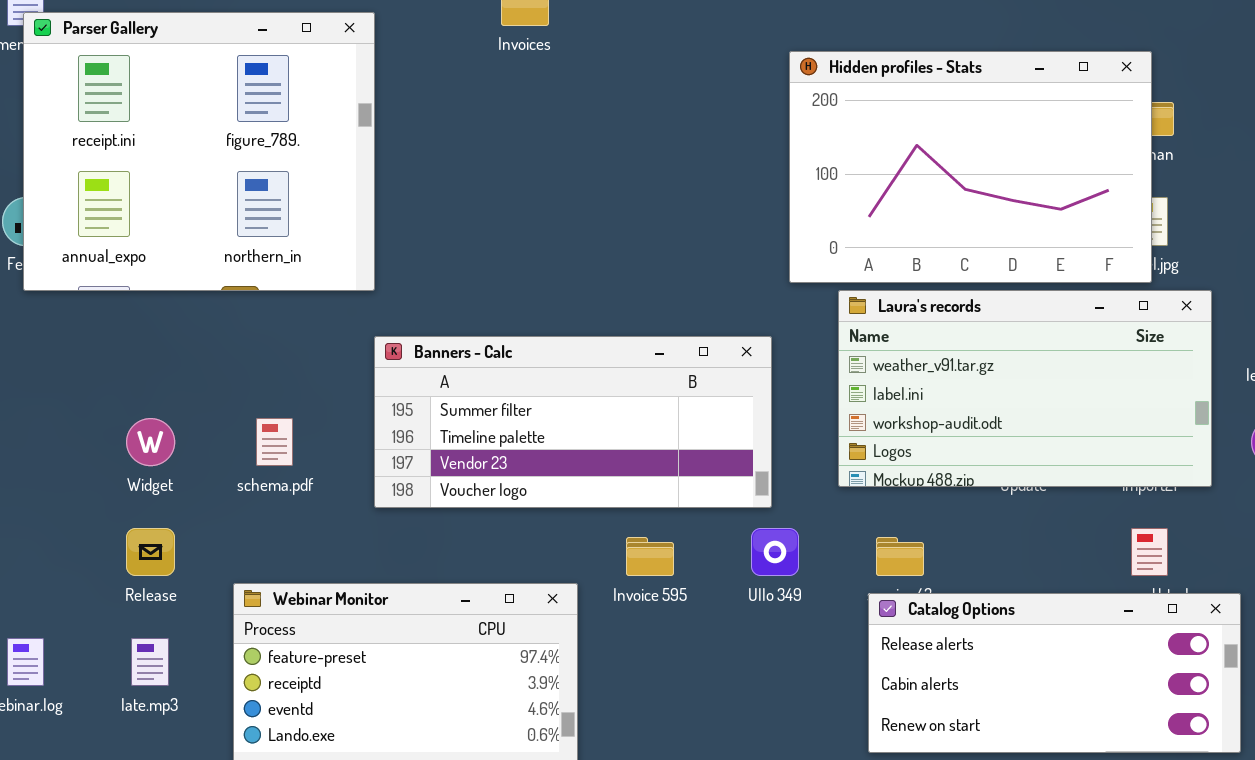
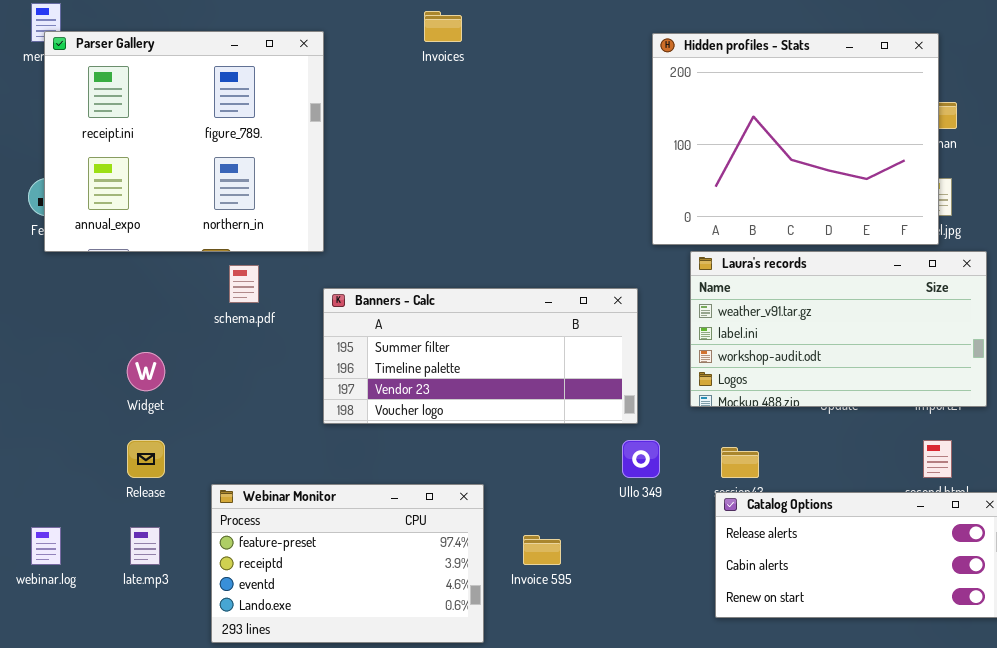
Hidden profiles - Stats: [789,51,1152,283] -> [652,33,939,245], resized
schema.pdf: [256,418,293,466] -> [229,265,259,303], moved
Invoice 595: [626,537,674,576] -> [523,535,561,565], moved

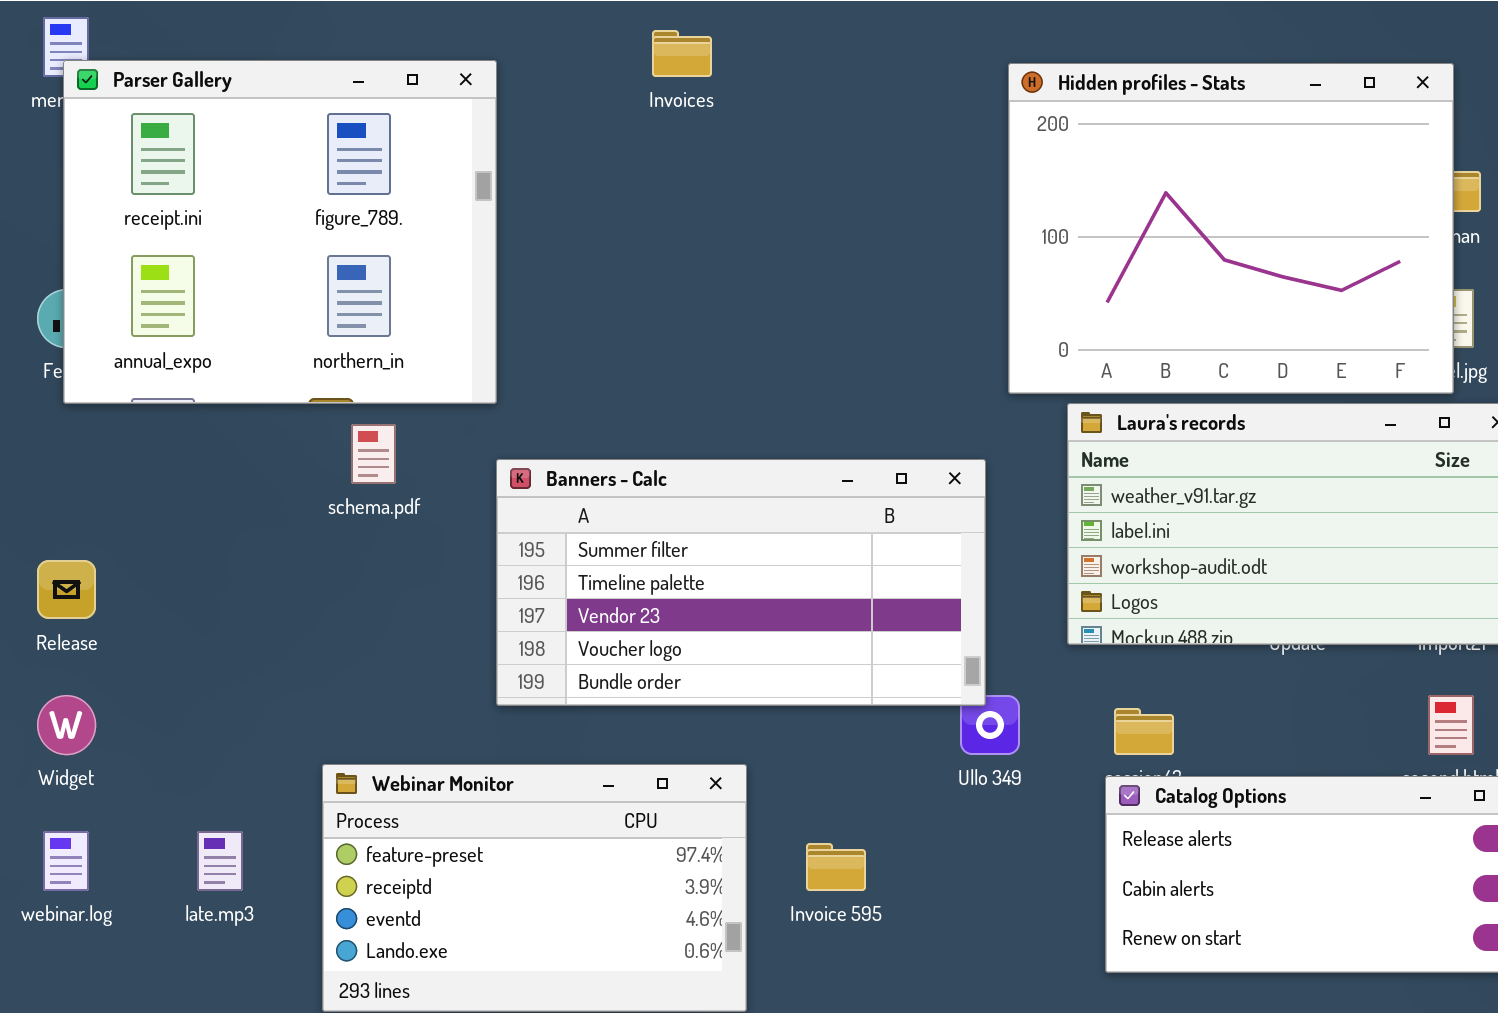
Banners - Calc: [323,288,638,424] -> [496,459,986,706], resized
Widget: [127,352,165,391] -> [37,695,96,755], moved
Release: [127,440,165,478] -> [37,560,96,619], moved

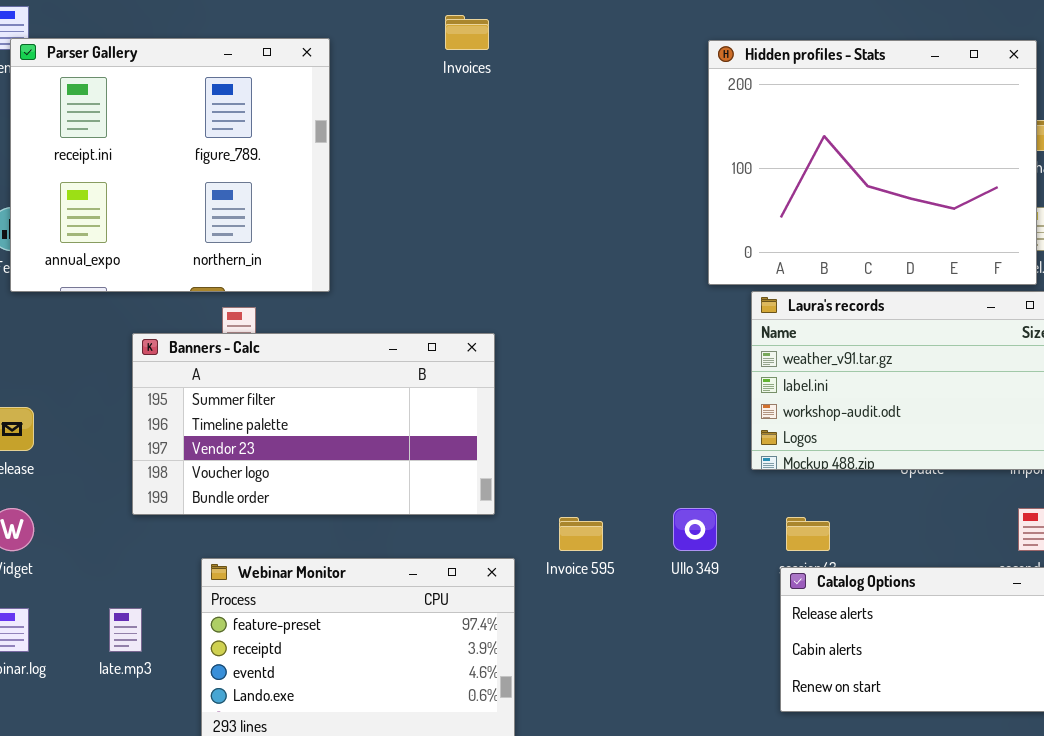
Banners - Calc: [496,459,986,706] -> [132,333,495,515], moved
Invoice 595: [806,843,866,891] -> [559,517,603,551], moved

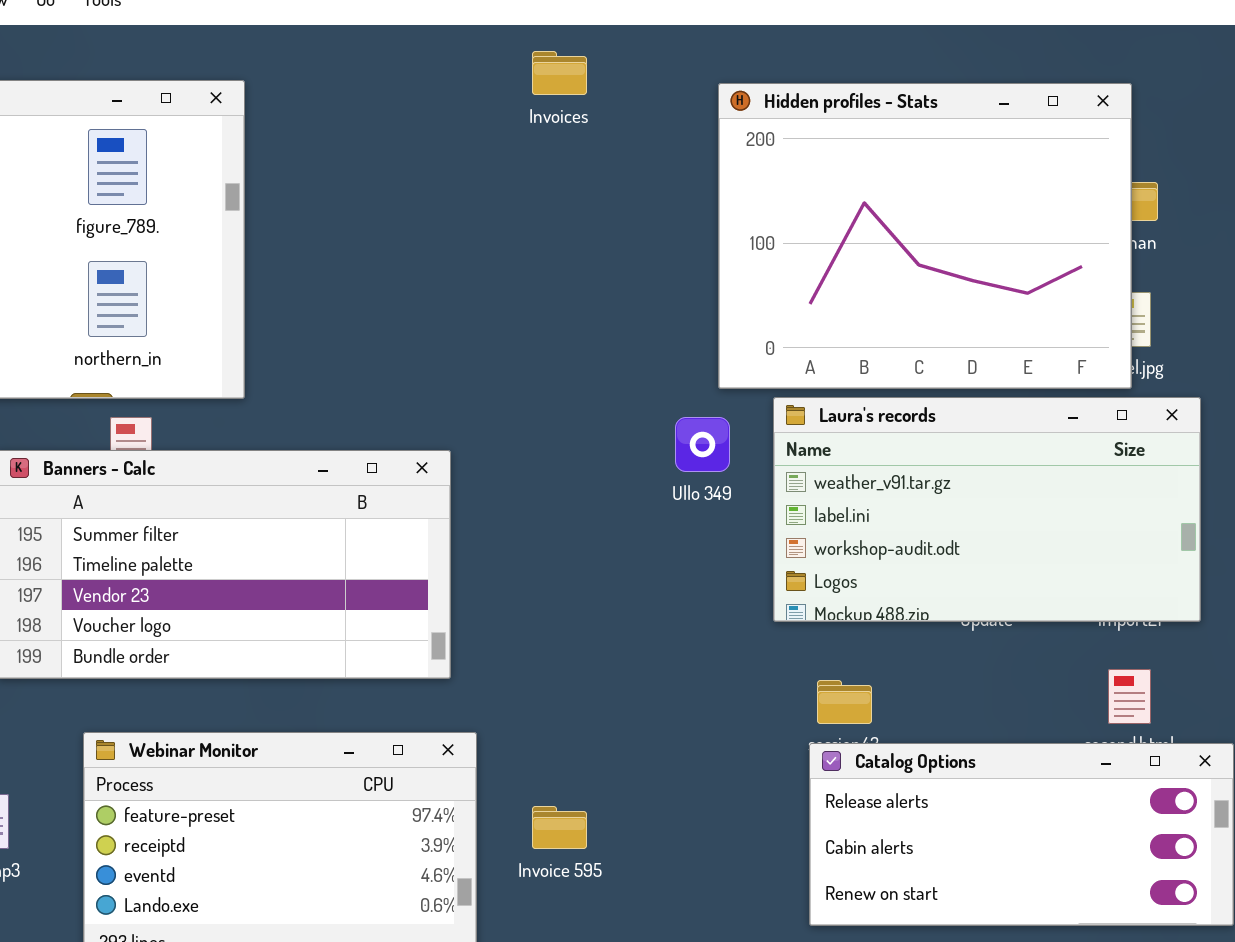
Invoices: [445,15,489,50] -> [532,51,587,95], moved
Ullo 349: [673,508,717,551] -> [675,417,730,472], moved
Invoice 595: [559,517,603,551] -> [532,806,587,849], moved

